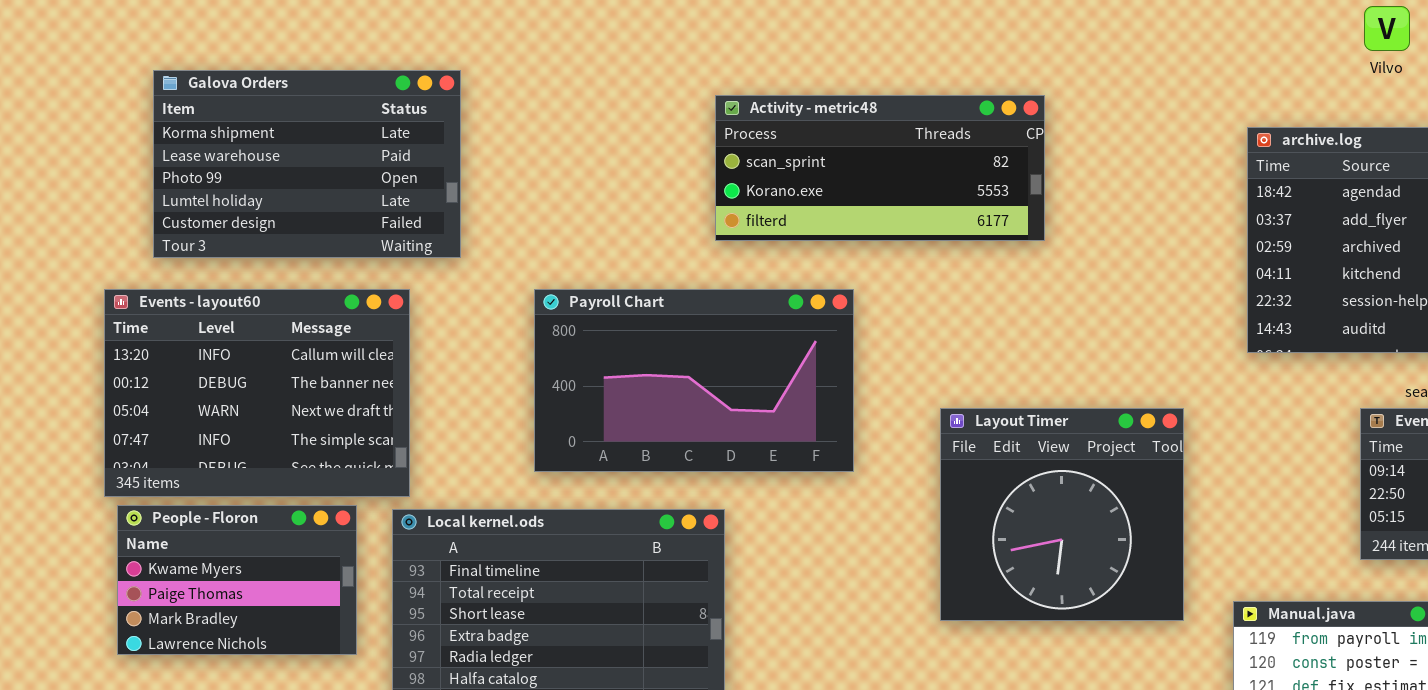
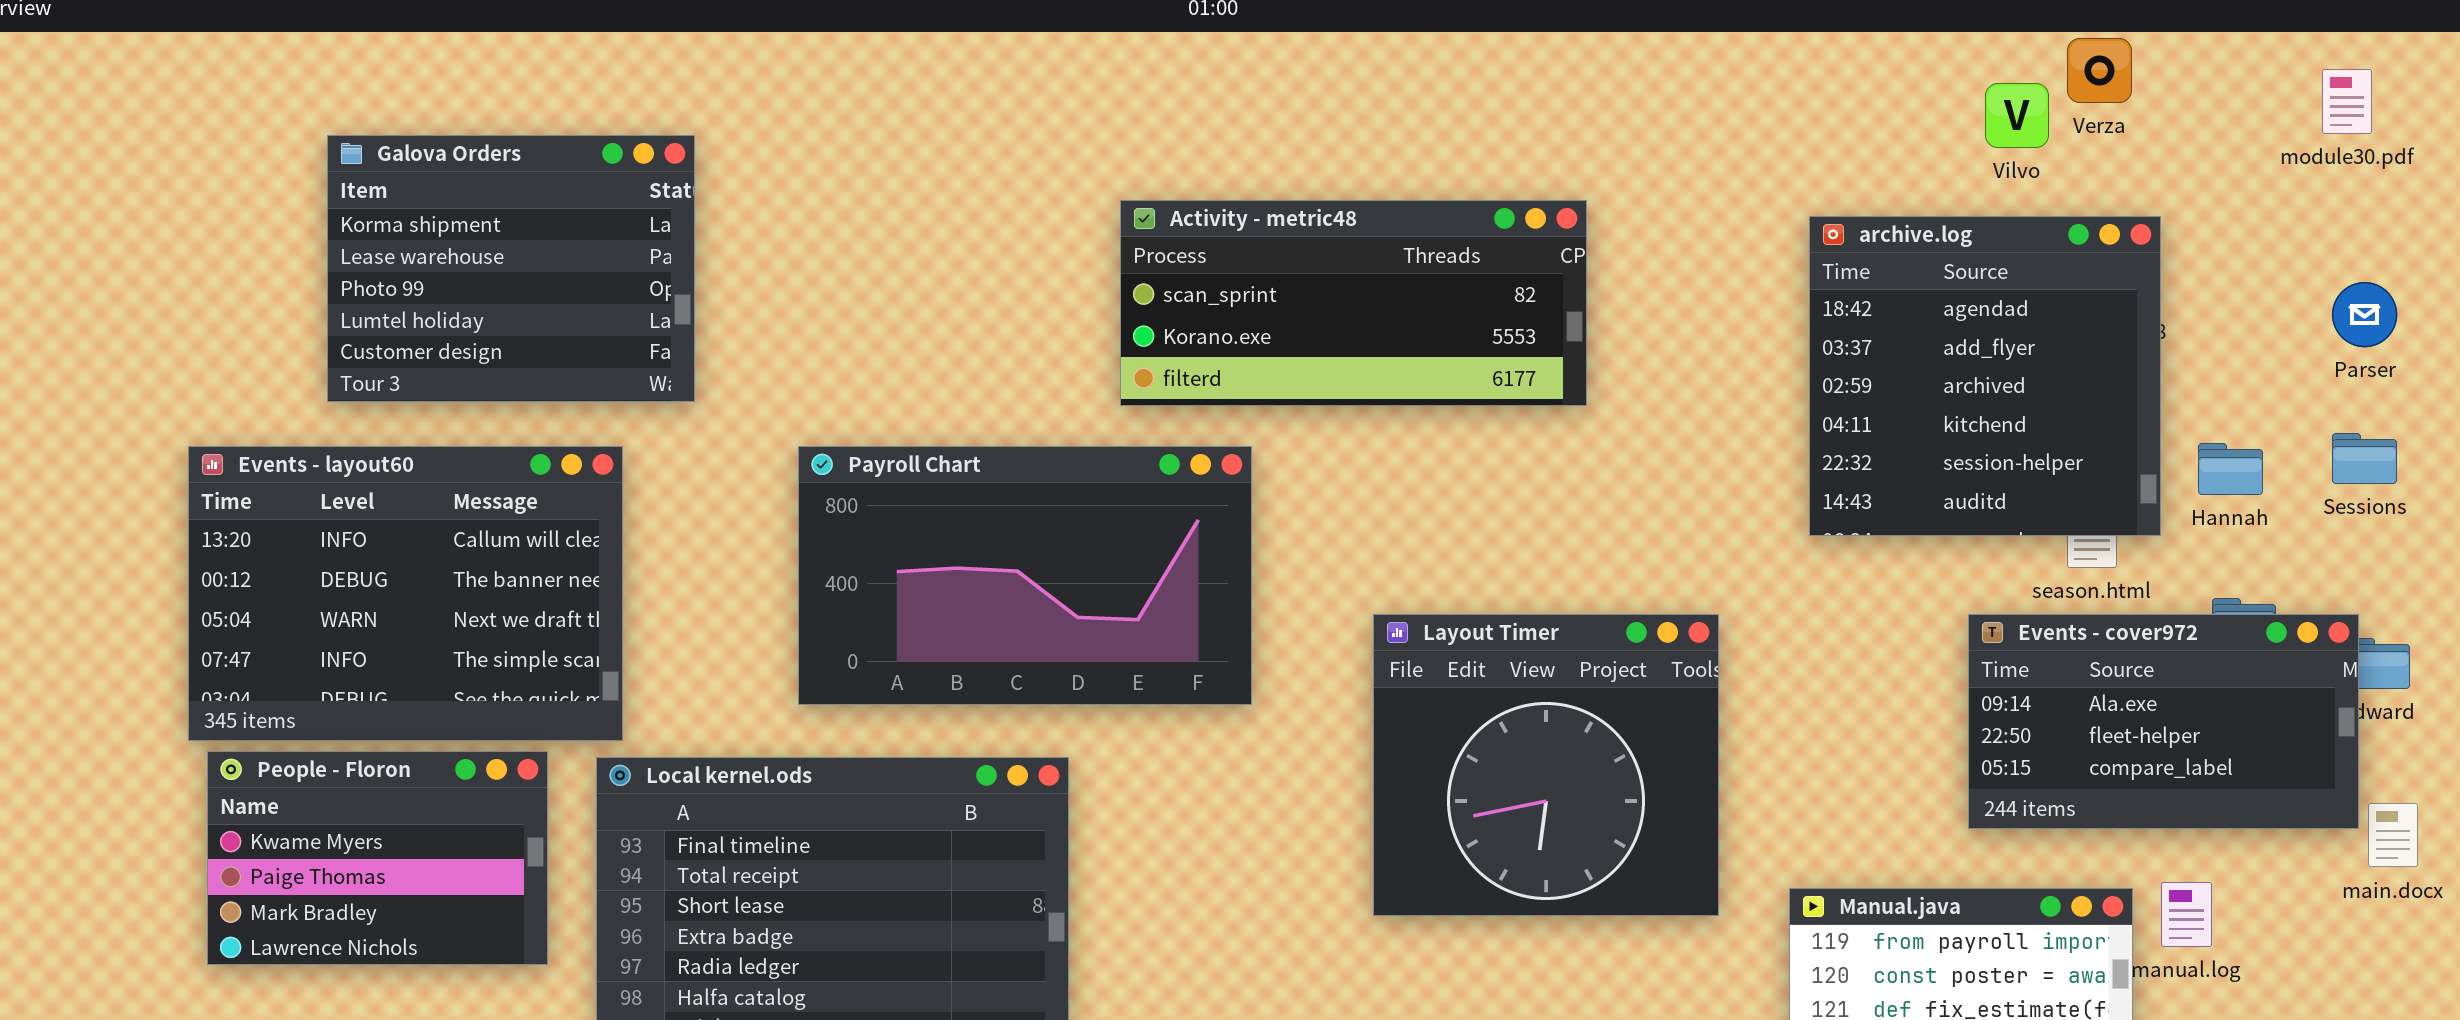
Vilvo: [1364,6,1410,51] -> [1985,83,2049,148], moved
Galova Orders: [153,70,461,258] -> [327,135,695,402], resized
Activity - metric48: [715,95,1045,241] -> [1120,200,1587,406], moved

